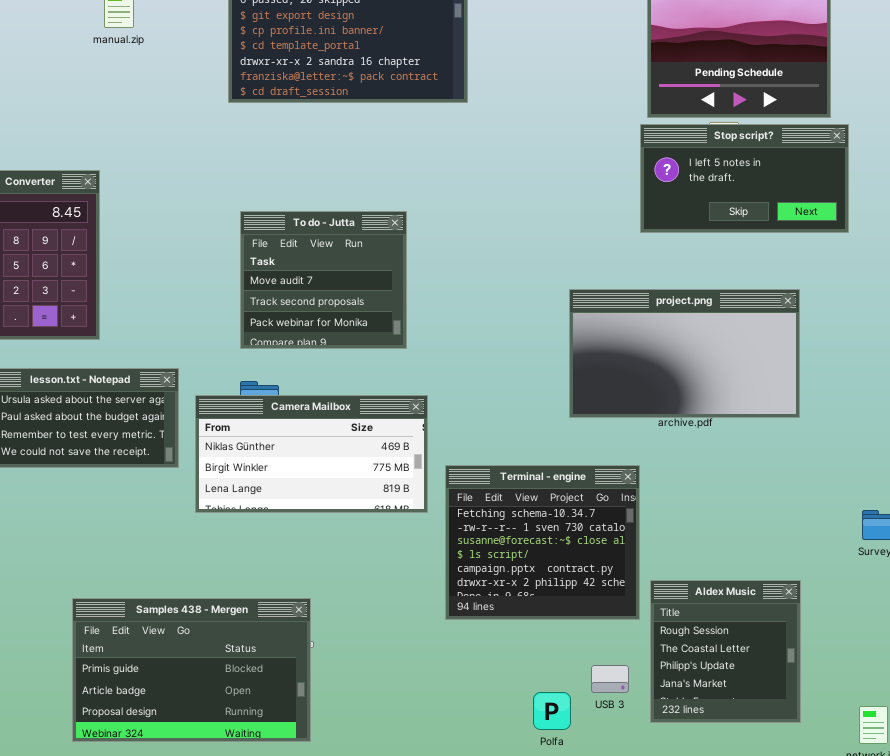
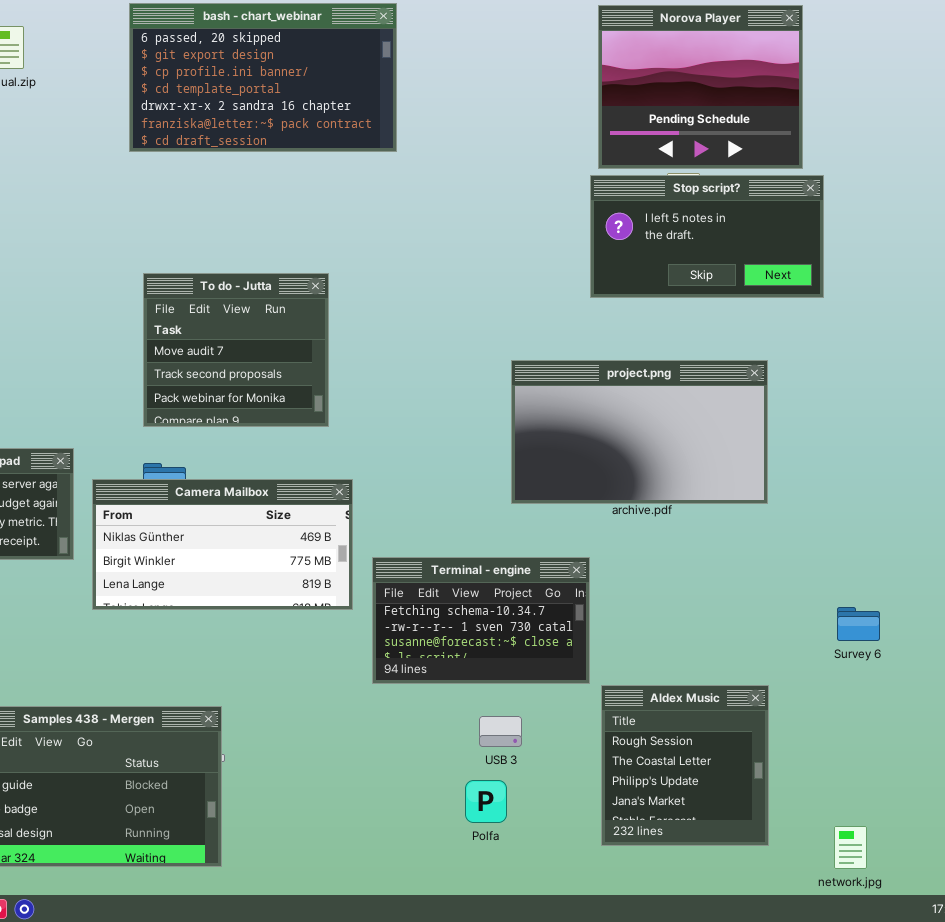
Terminal - engine: [445,465,640,620] -> [372,557,590,684], resized
USB 3: [591,665,629,693] -> [479,716,522,747], moved
Polfa: [533,692,571,730] -> [465,780,507,823], moved

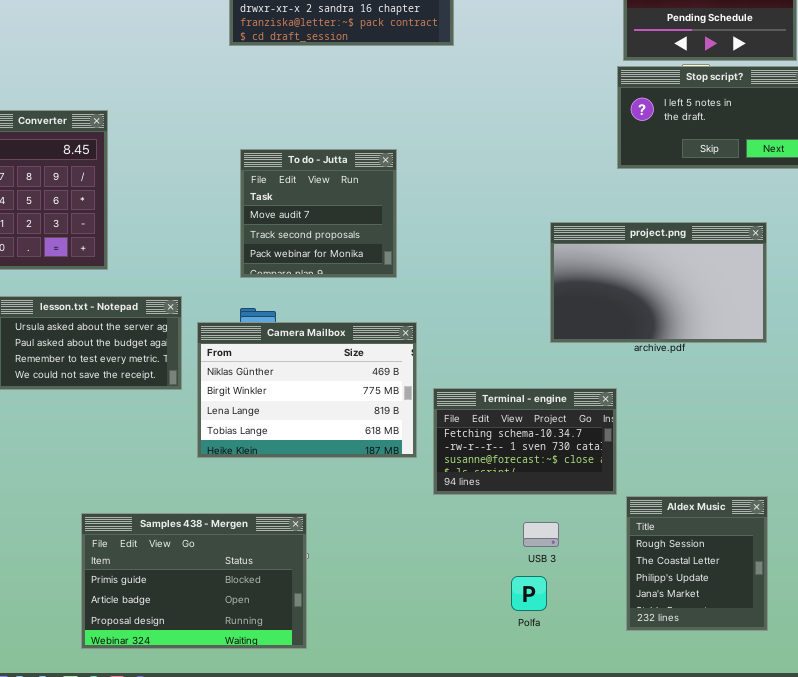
Camera Mailbox: [92,479,353,610] -> [197,322,417,458], resized

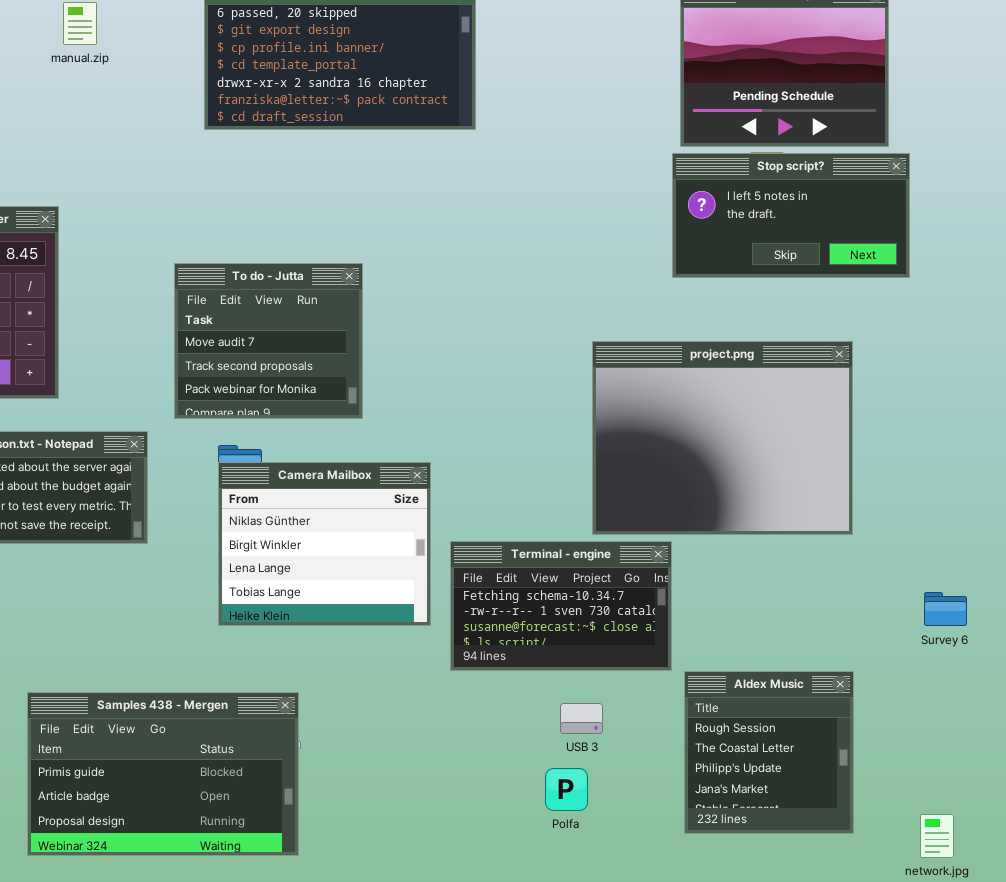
To do - Jutta: [240,149,397,278] -> [174,263,363,419], moved
project.png: [550,222,767,343] -> [592,341,853,535], resized
Camera Mailbox: [197,322,417,458] -> [218,462,431,626], resized

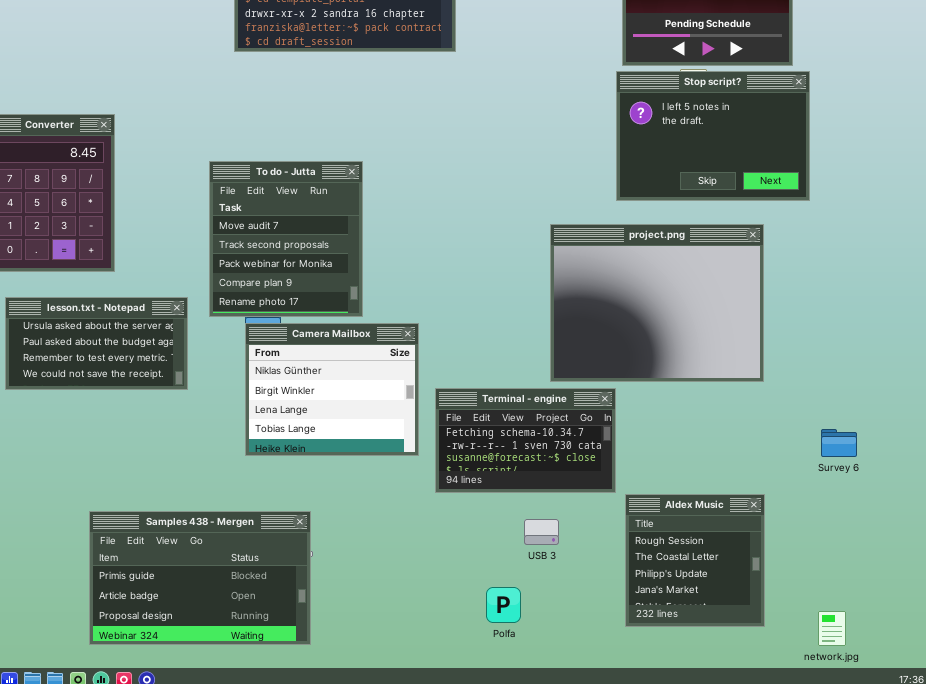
Stop script?: [672,153,910,278] -> [616,71,810,201], resized
To do - Jutta: [174,263,363,419] -> [209,161,363,317], resized
Polfa: [545,768,588,811] -> [486,587,521,623], moved

